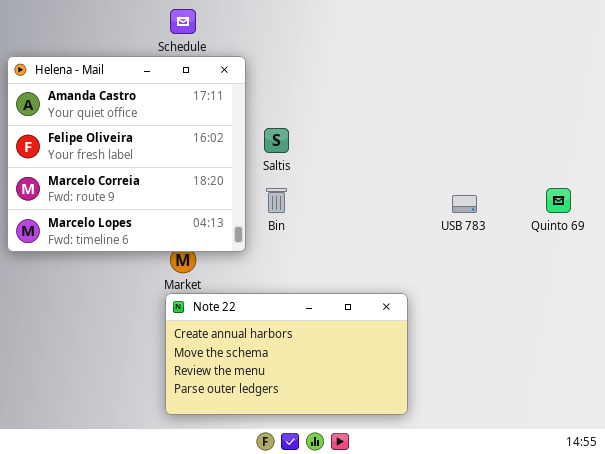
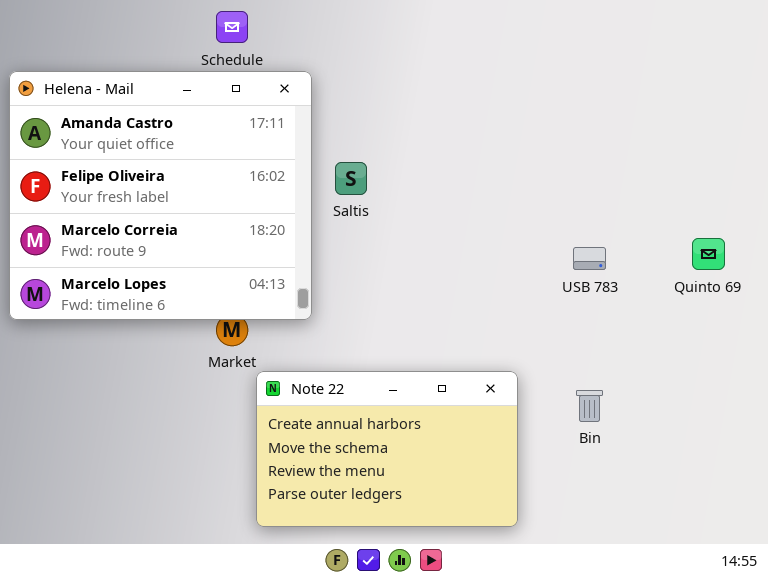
Bin: [266,188,287,213] -> [576,390,603,422], moved
Note 22: [165,293,408,415] -> [256,371,518,527], resized

